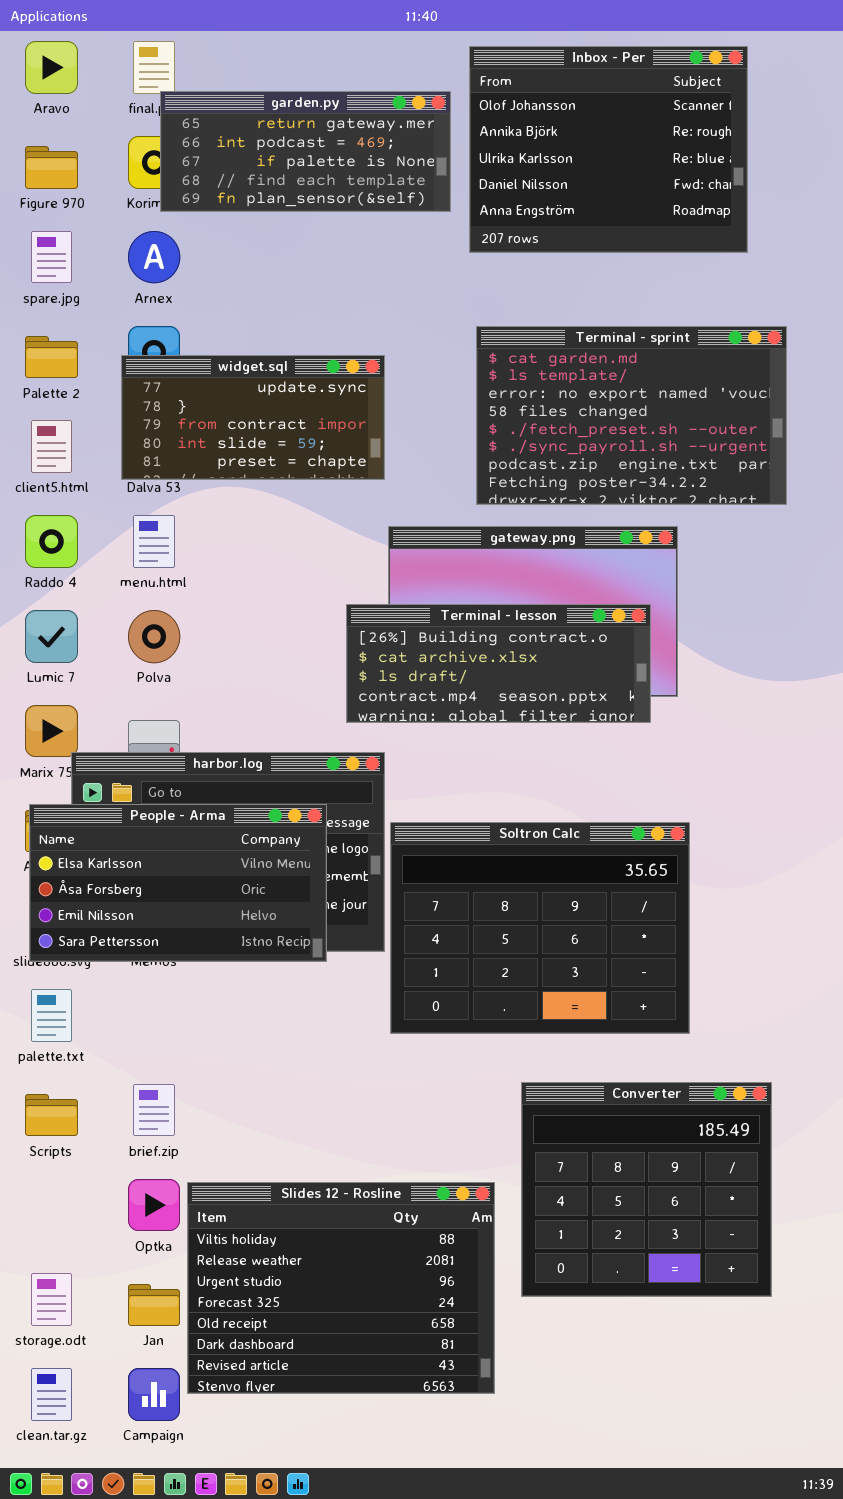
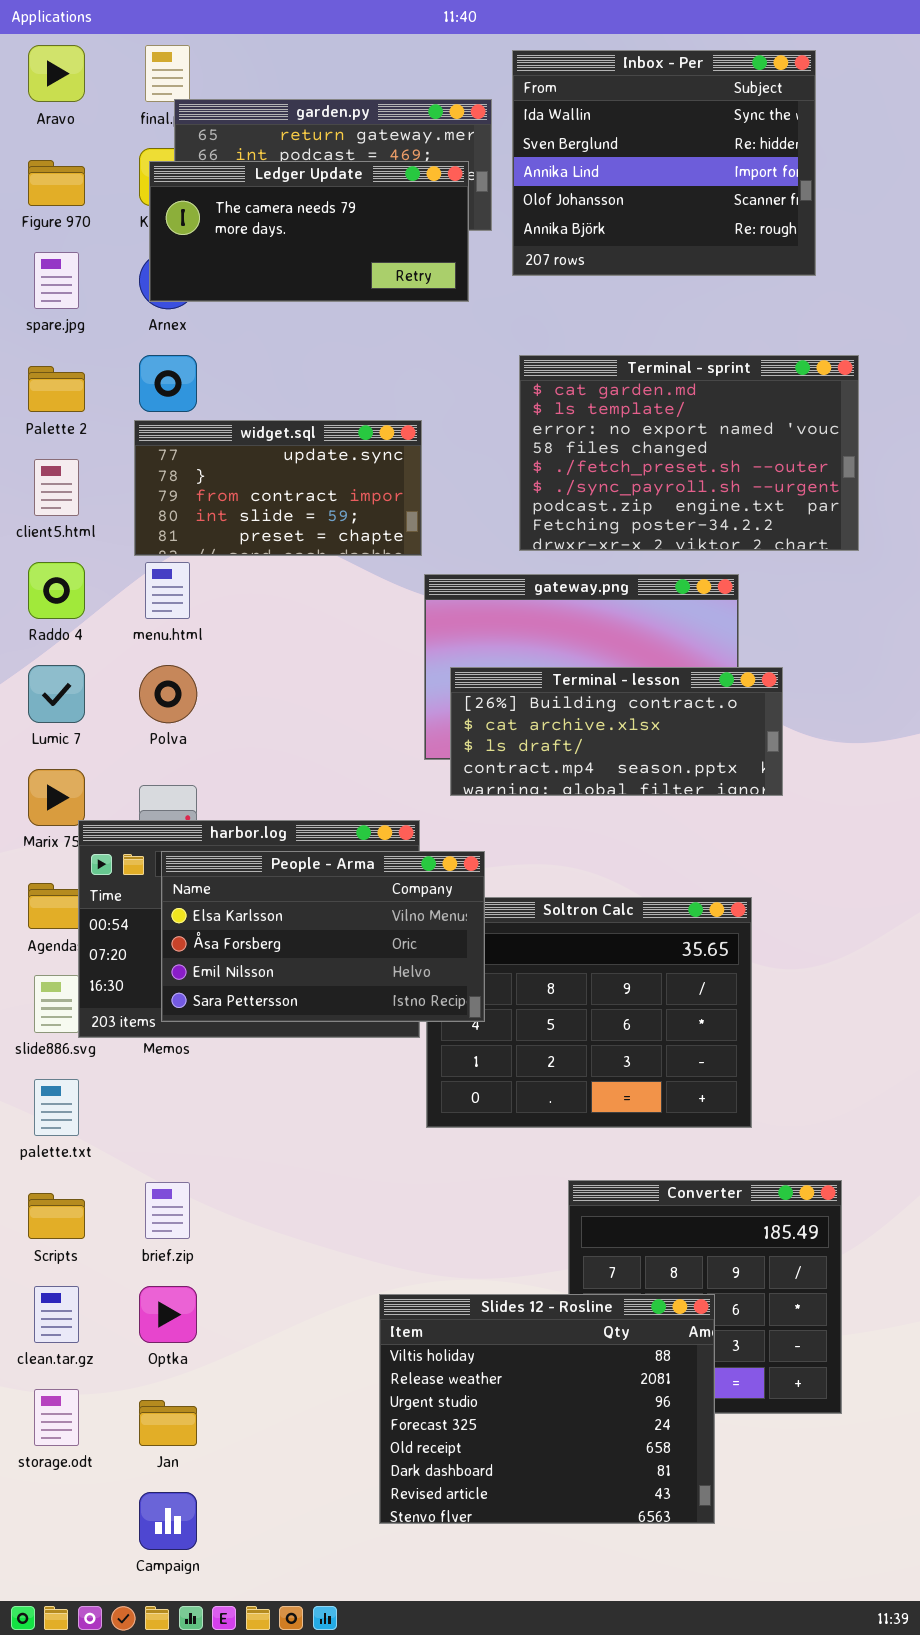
Inbox - Per: [469,46,748,253] -> [512,50,816,276], scrolled up 3 rows
Ledger Update: none -> [149,161,469,302], opened
widget.sql: [121,355,385,480] -> [134,420,422,556], moved
Terminal - lesson: [346,604,651,723] -> [450,667,783,796], moved
People - Arma: [29,804,327,962] -> [161,851,485,1022], moved
Slides 12 - Rosline: [187,1182,495,1394] -> [379,1294,715,1524], moved
clean.tar.gz: [31,1368,72,1421] -> [34,1286,79,1343], moved

